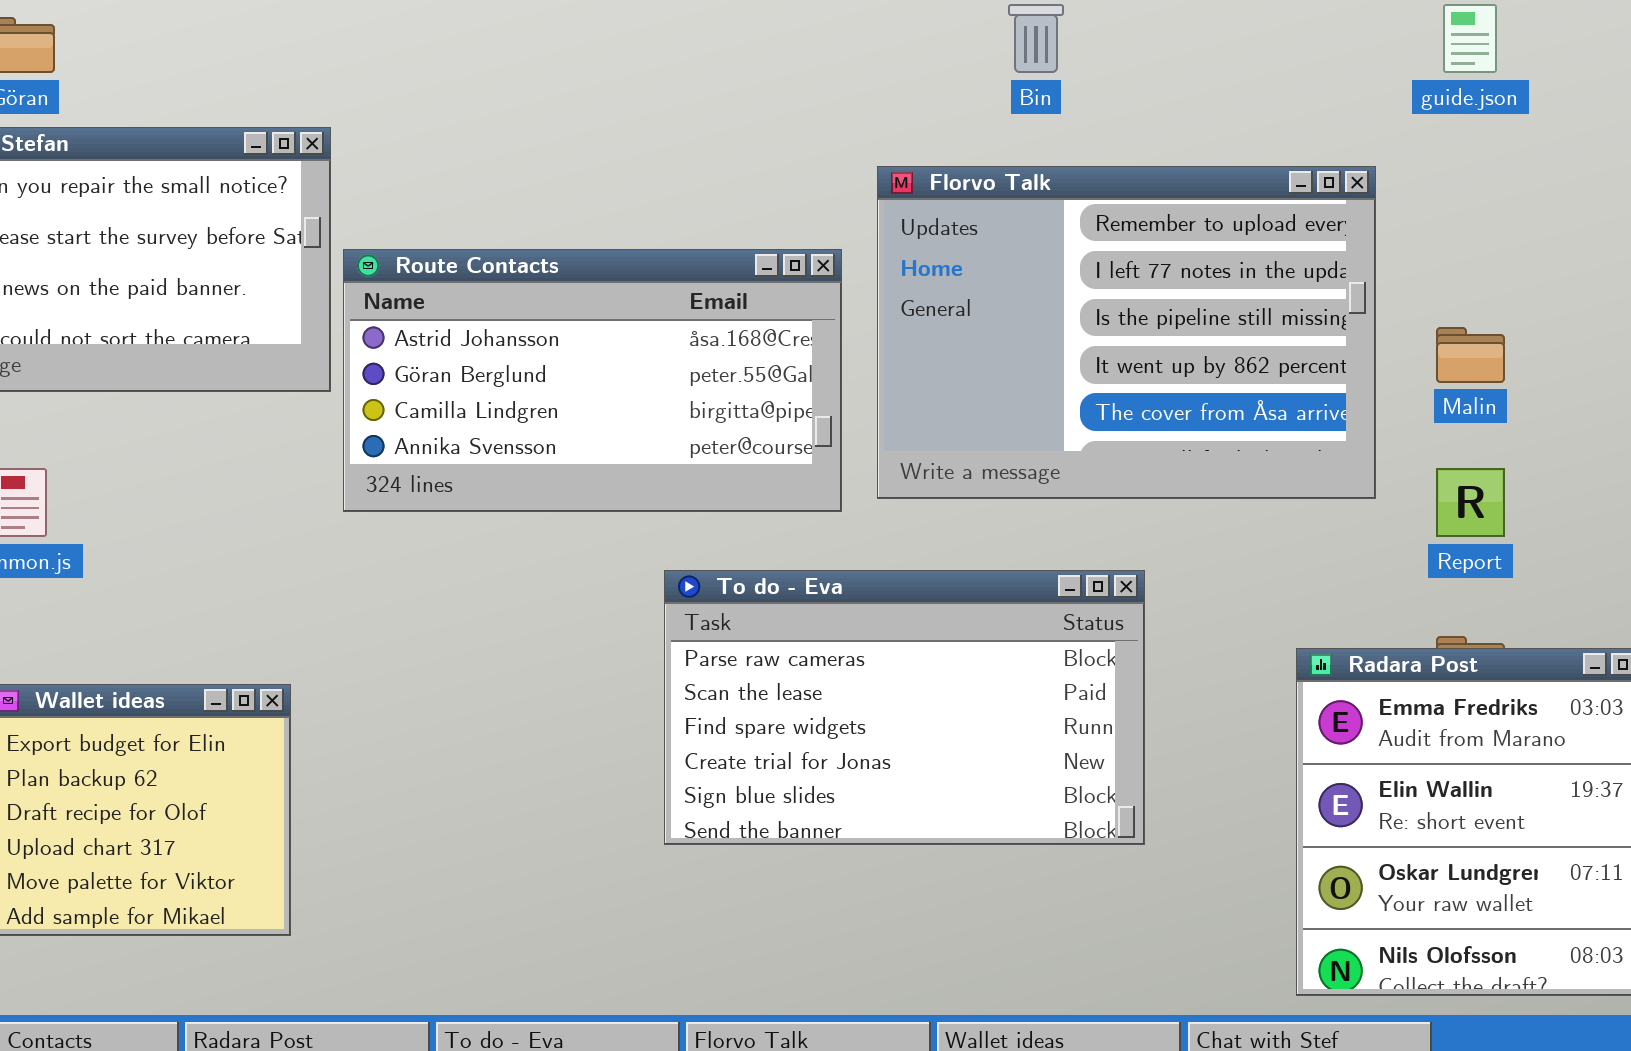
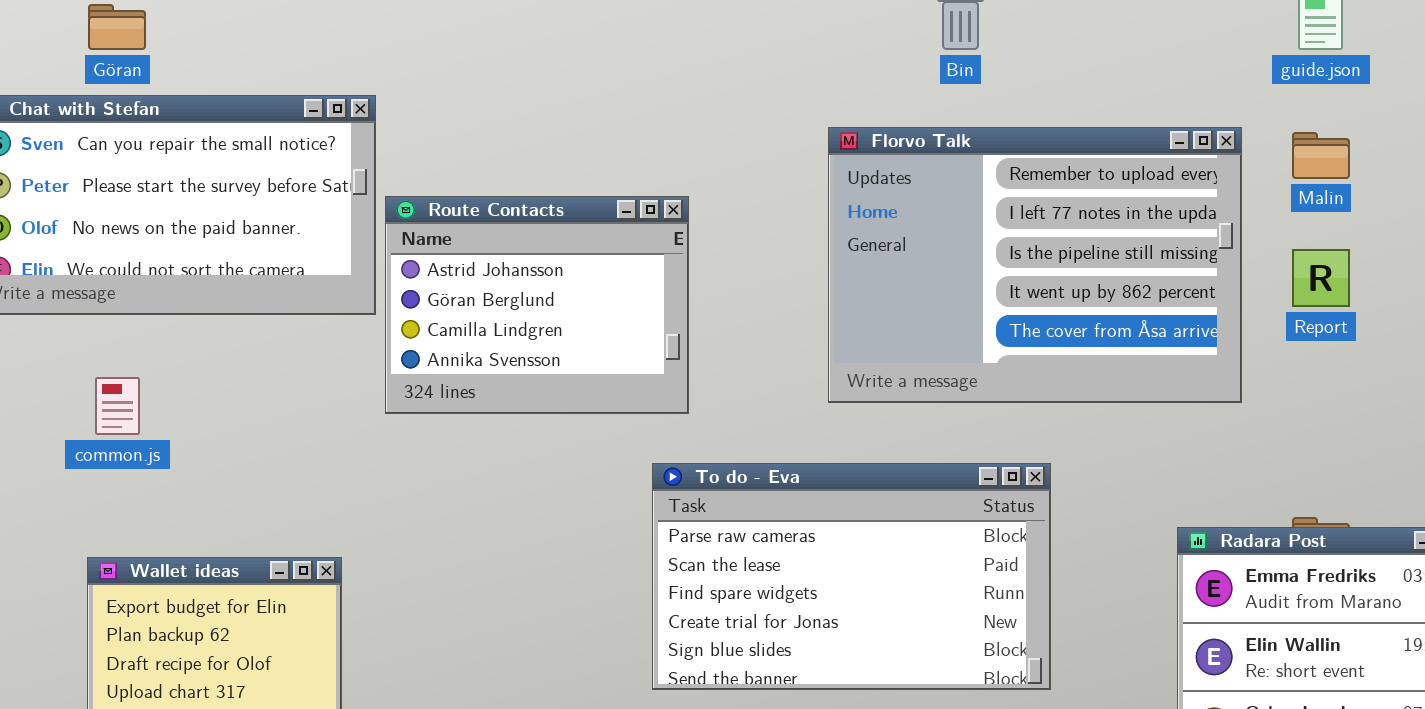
Route Contacts: [343,249,842,512] -> [385,196,689,414], resized
Malin: [1436,327,1505,383] -> [1292,132,1350,179], moved
Report: [1436,468,1505,537] -> [1292,249,1350,307], moved

